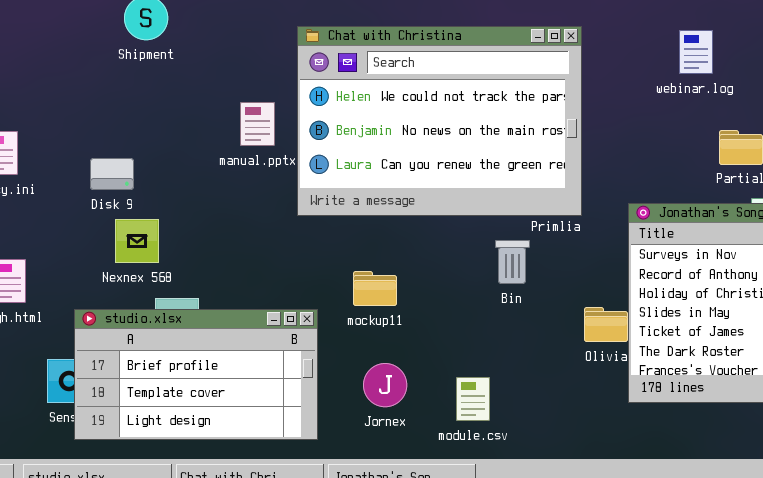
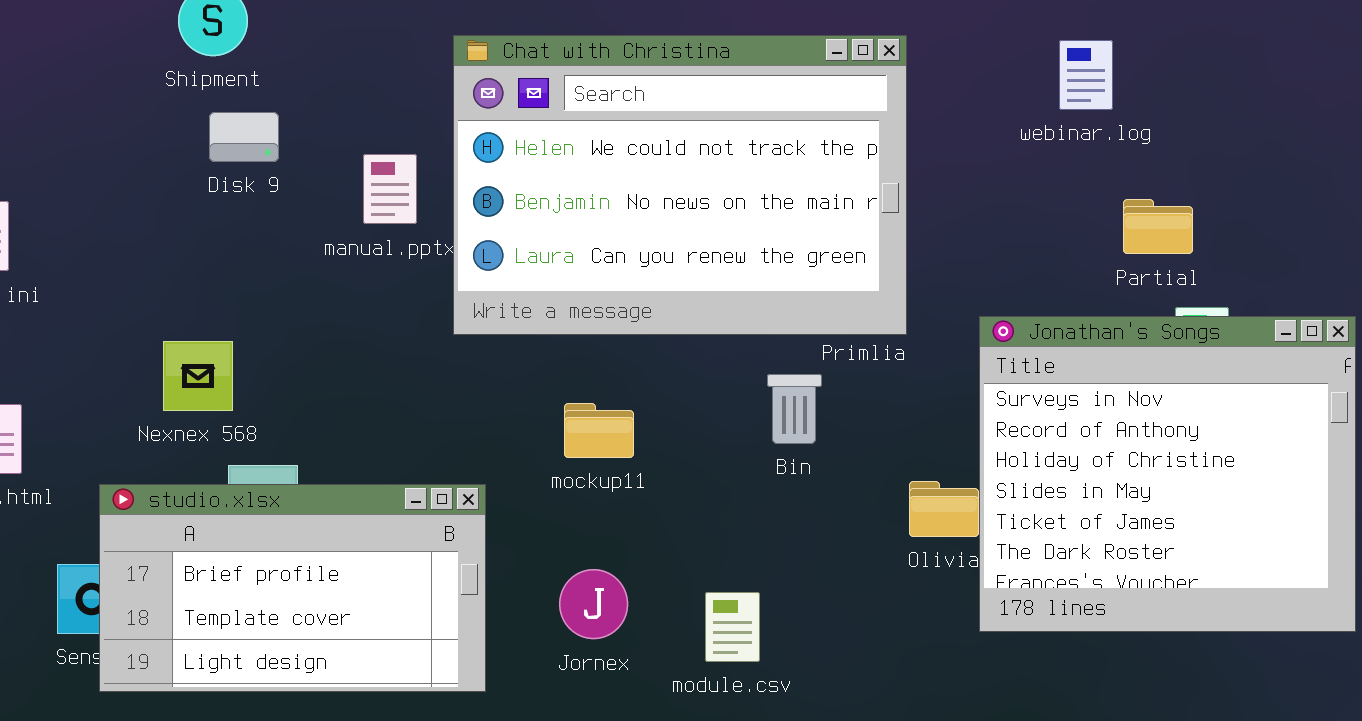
Disk 9: [90,158,134,190] -> [209,112,279,162], moved
mockup11: [353,271,397,306] -> [564,403,634,458], moved

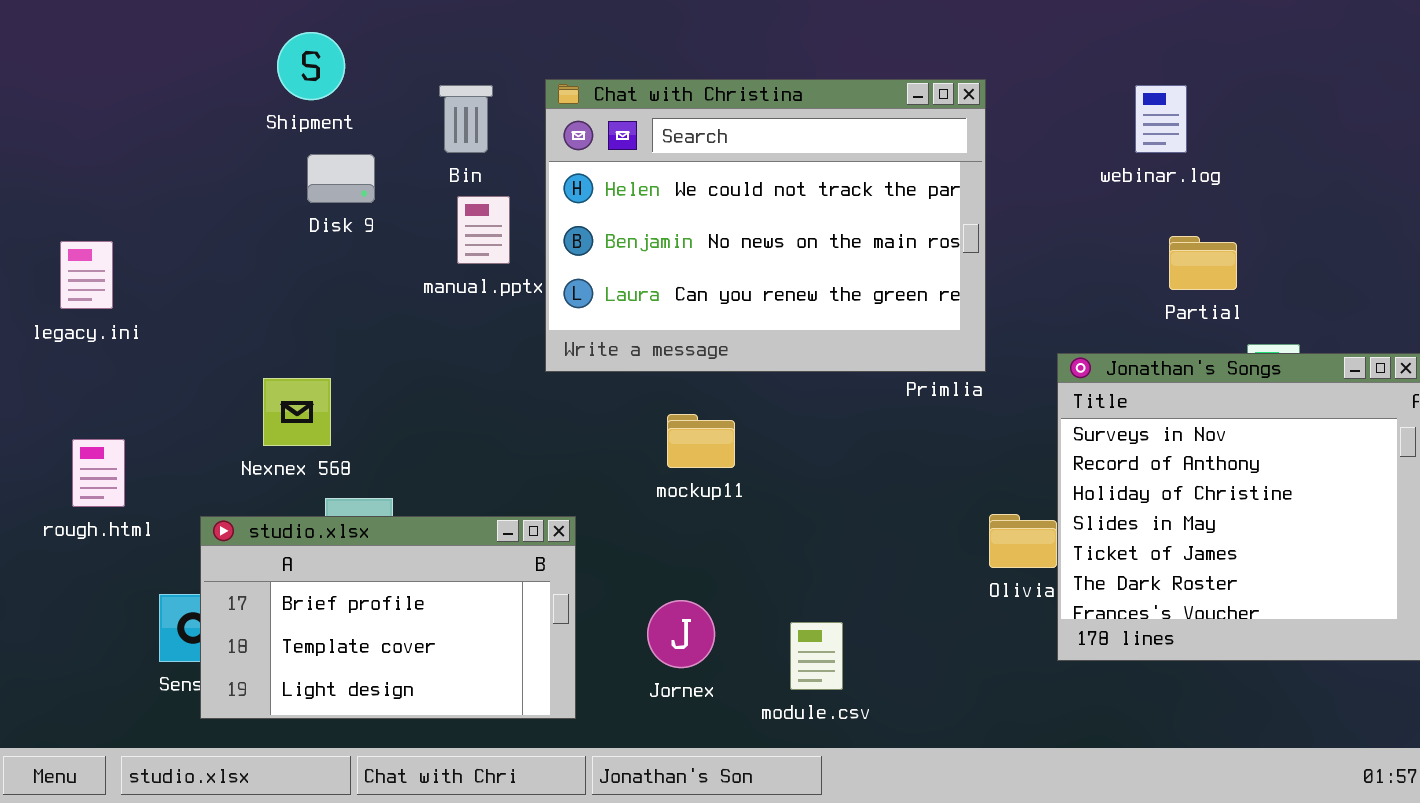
Partial: [1123,199,1193,254] -> [1169,236,1237,290], moved
Bin: [767,374,822,444] -> [439,85,493,153], moved
mockup11: [564,403,634,458] -> [667,414,735,468], moved

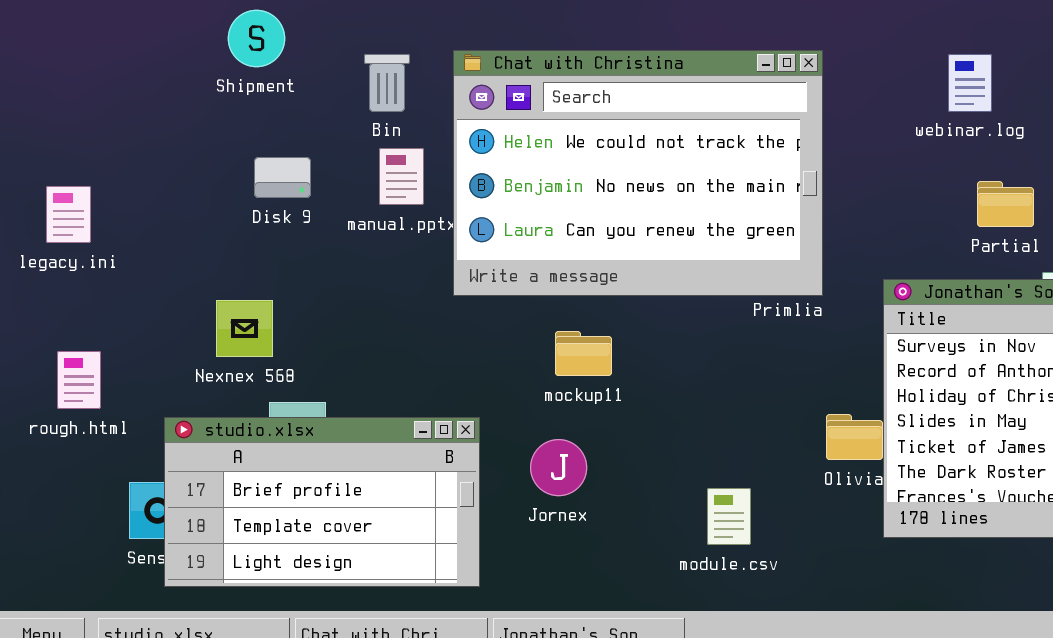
Disk 9: [307,154,375,203] -> [254,157,311,198], moved
Jornex: [647,600,715,668] -> [530,439,587,496], moved
module.csv: [790,622,843,690] -> [707,488,751,545], moved

